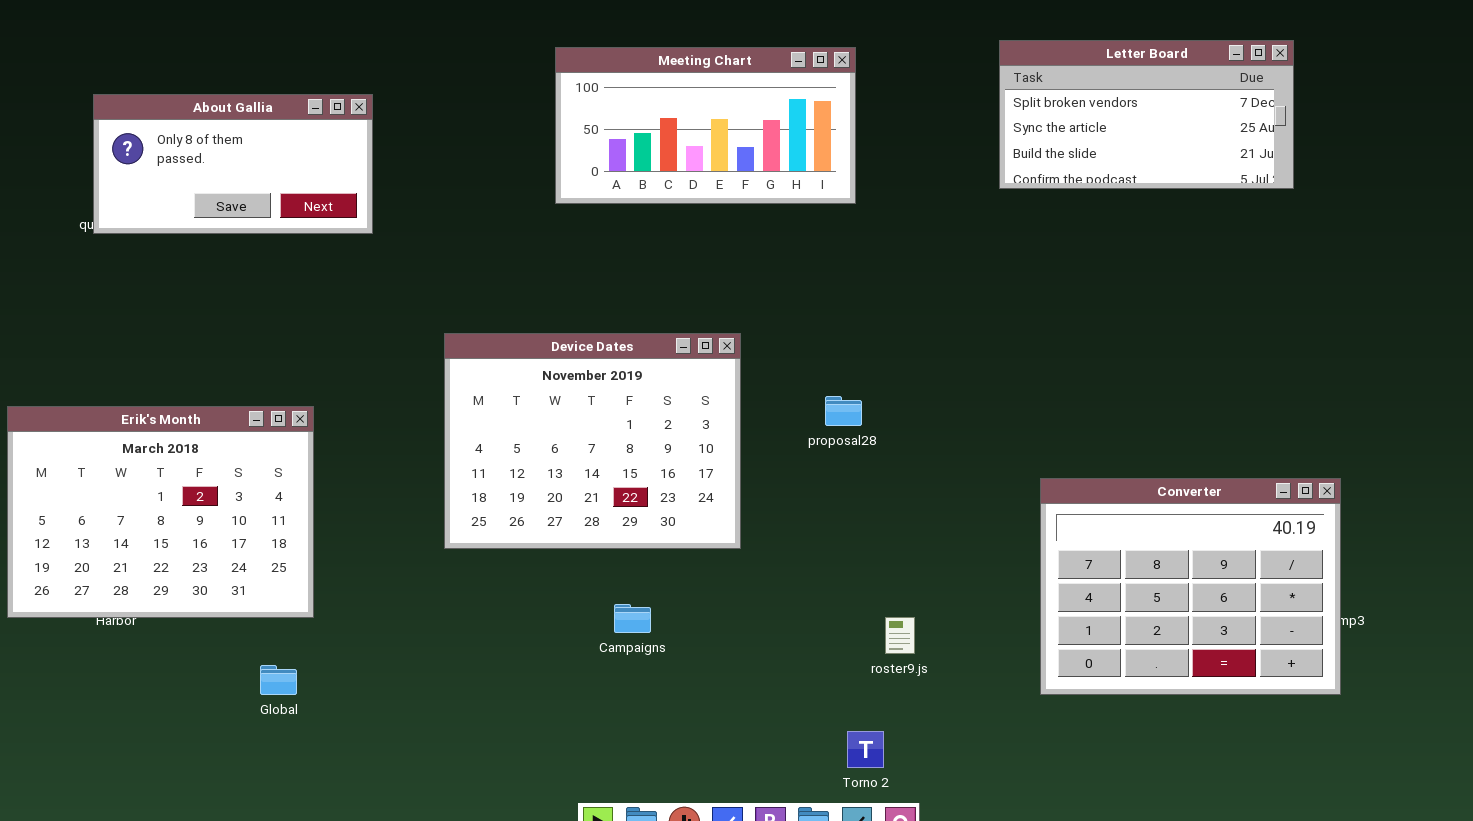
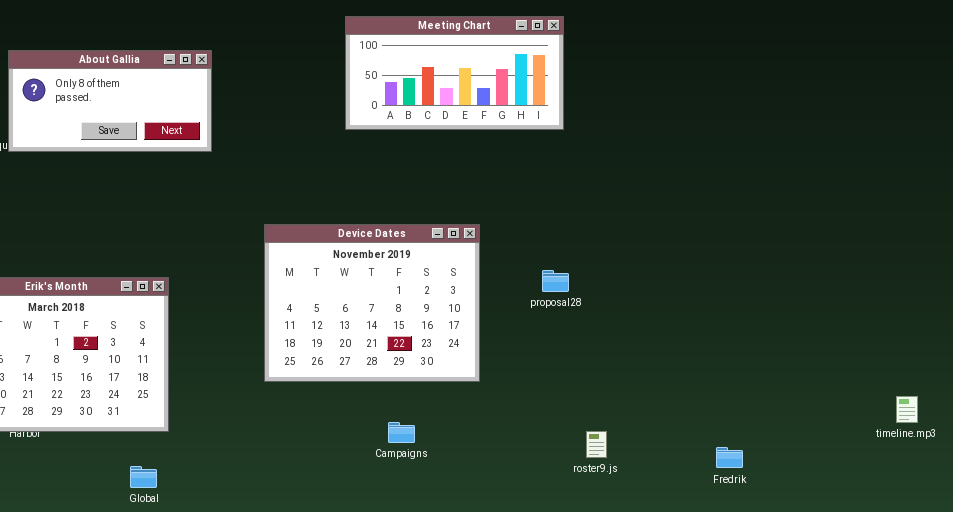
Letter Board: [999,40,1294,189] -> none, closed
Converter: [1040,478,1341,695] -> none, closed

